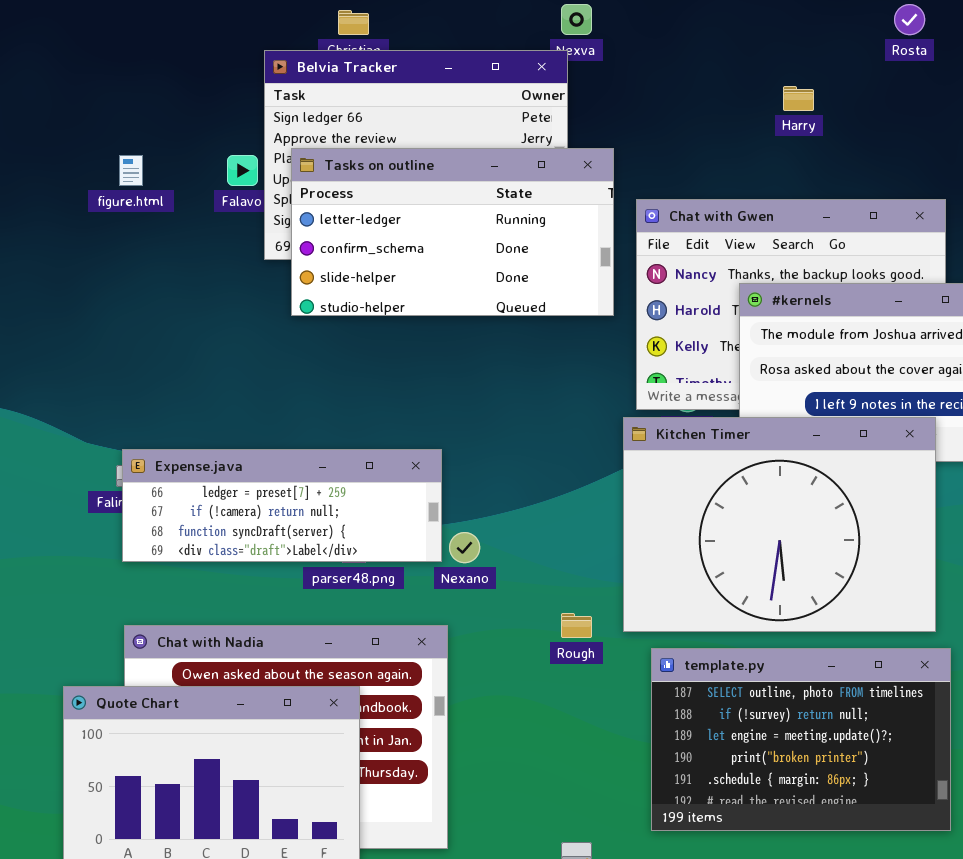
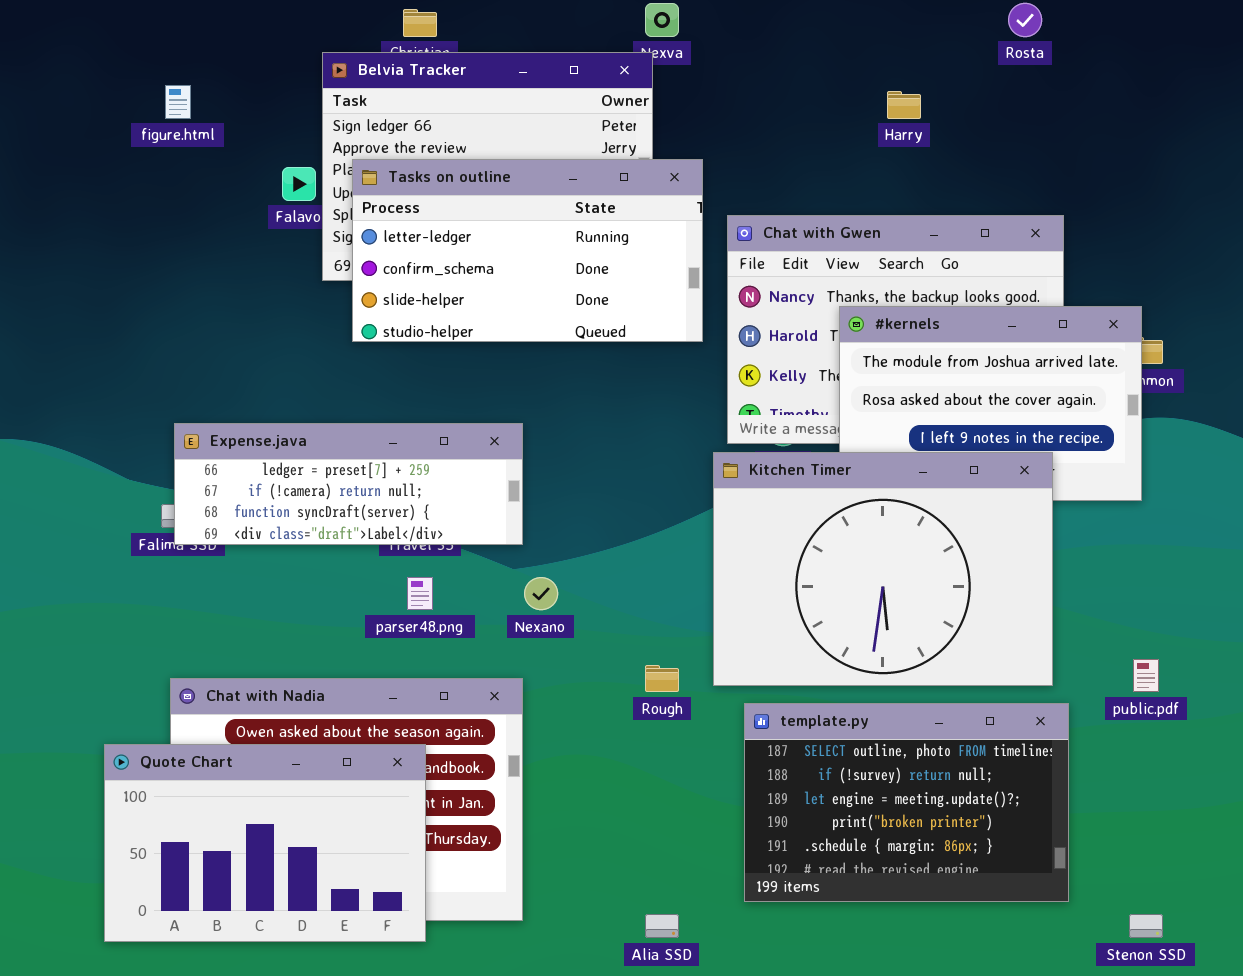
figure.html: [119,155,143,186] -> [165,85,191,119], moved
Expense.java: [122,449,442,562] -> [174,423,523,545], moved

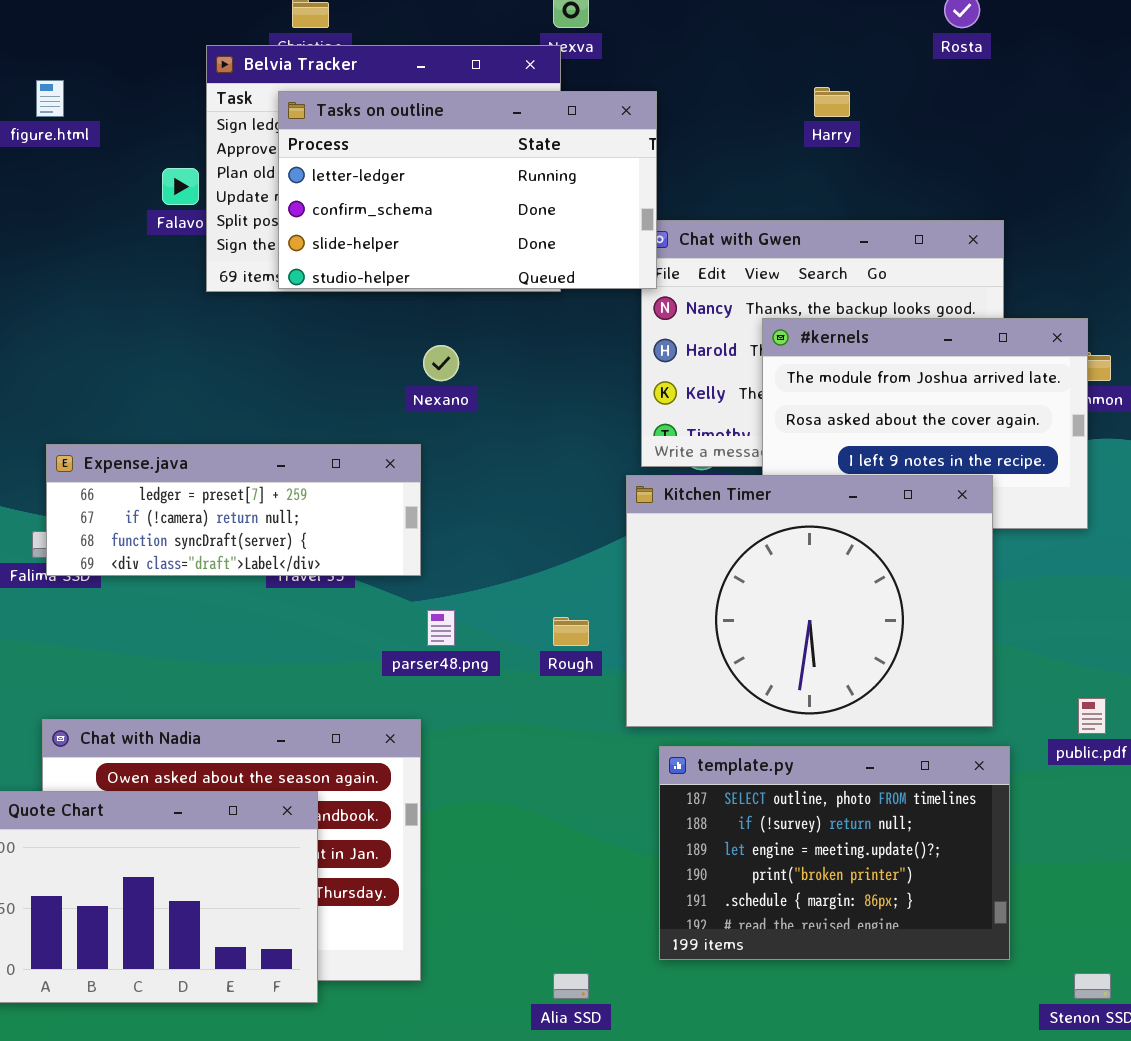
Tasks on outline: [352,159,703,342] -> [278,91,657,289], moved
parser48.png: [407,577,433,610] -> [427,610,455,646], moved
Nexano: [524,577,558,610] -> [423,345,459,381], moved
Rough: [645,665,679,692] -> [553,617,589,646], moved

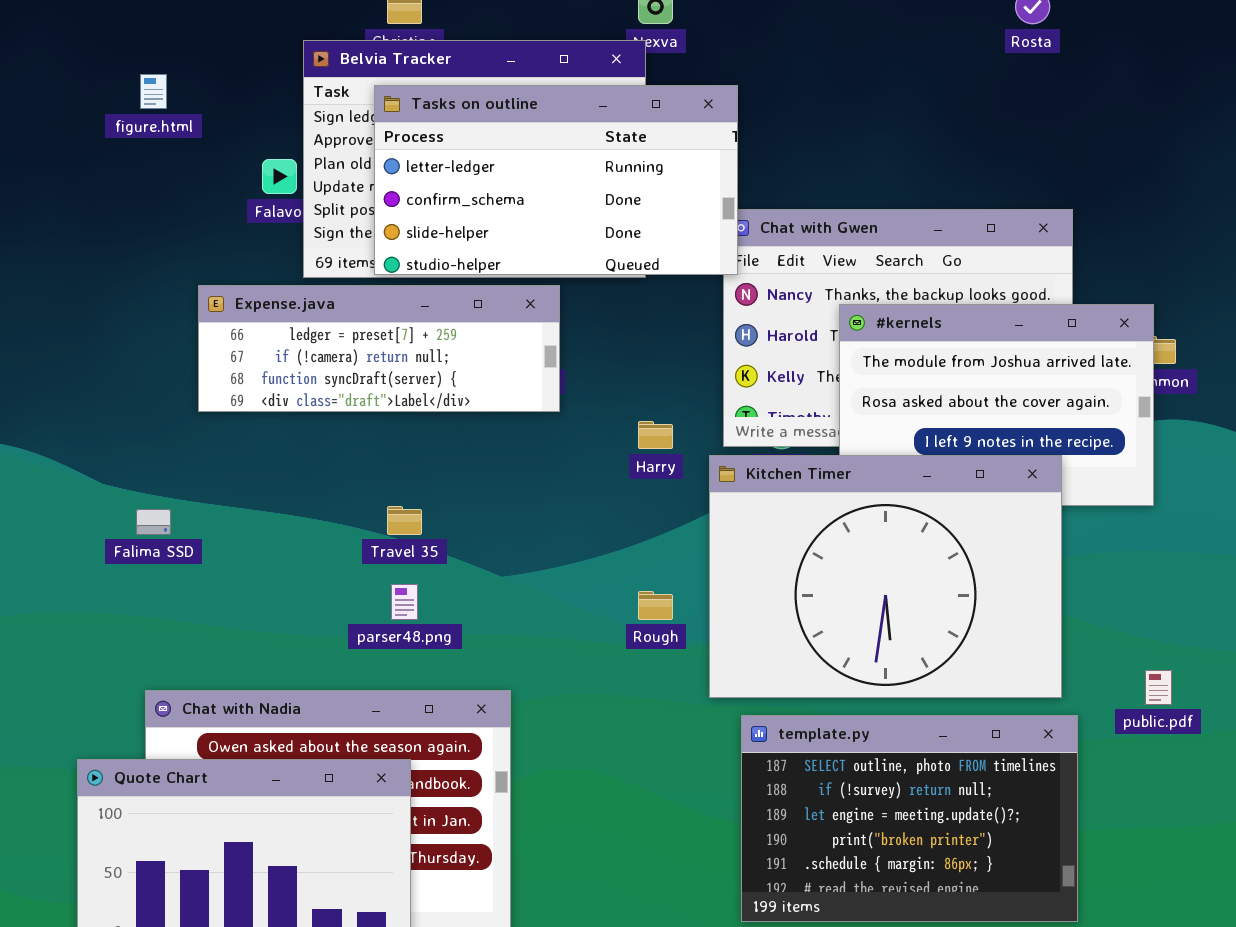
Harry: [814,87,850,117] -> [638,421,673,449], moved
Expense.java: [46,444,421,576] -> [198,285,560,412], moved
parser48.png: [427,610,455,646] -> [391,584,418,620], moved

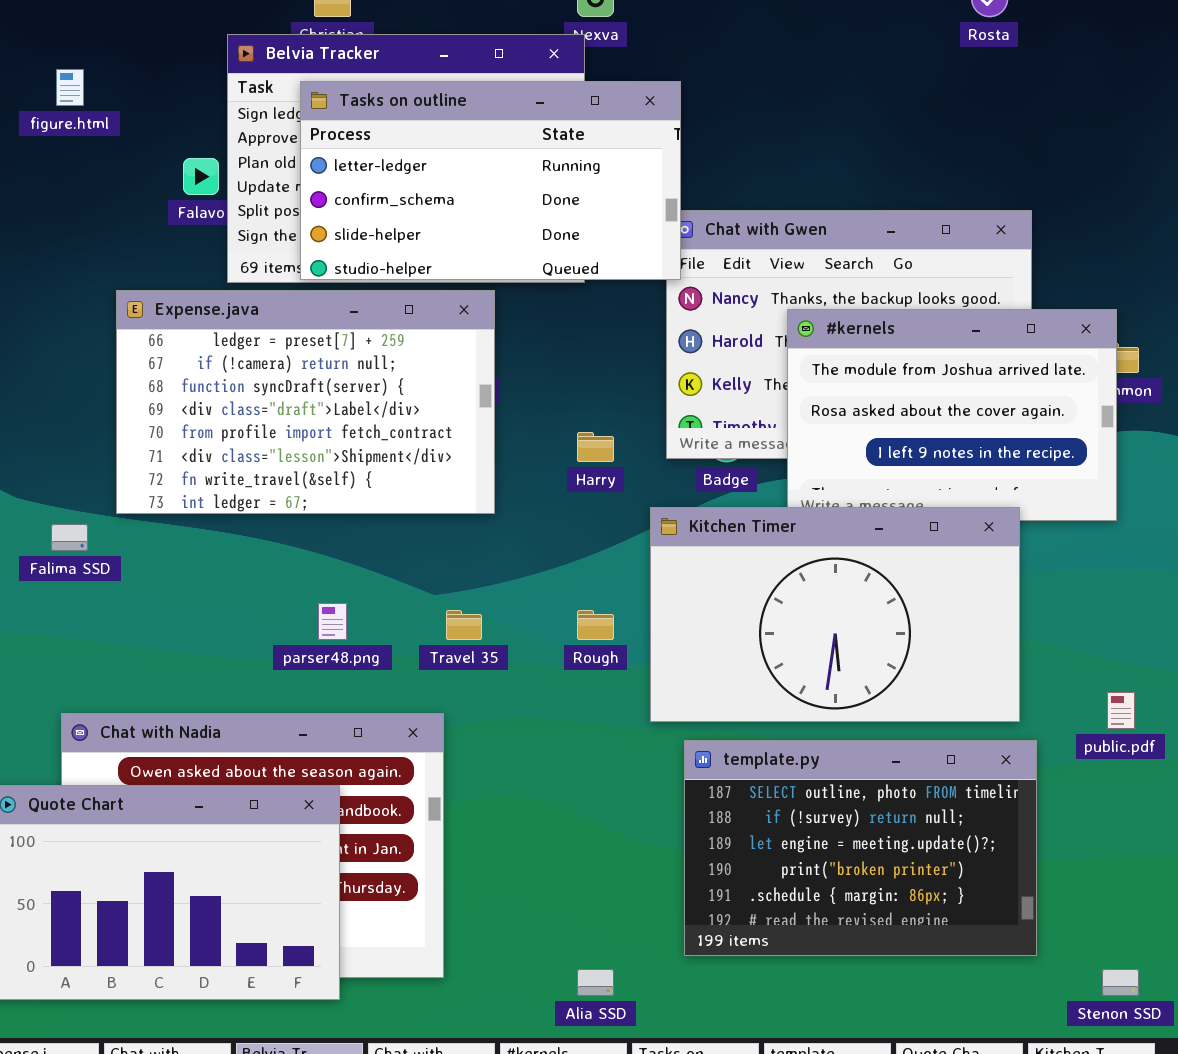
Expense.java: [198,285,560,412] -> [116,290,495,514], resized
Kitchen Timer: [709,455,1062,698] -> [650,507,1020,722], resized
Travel 35: [387,506,422,535] -> [446,610,482,640], moved

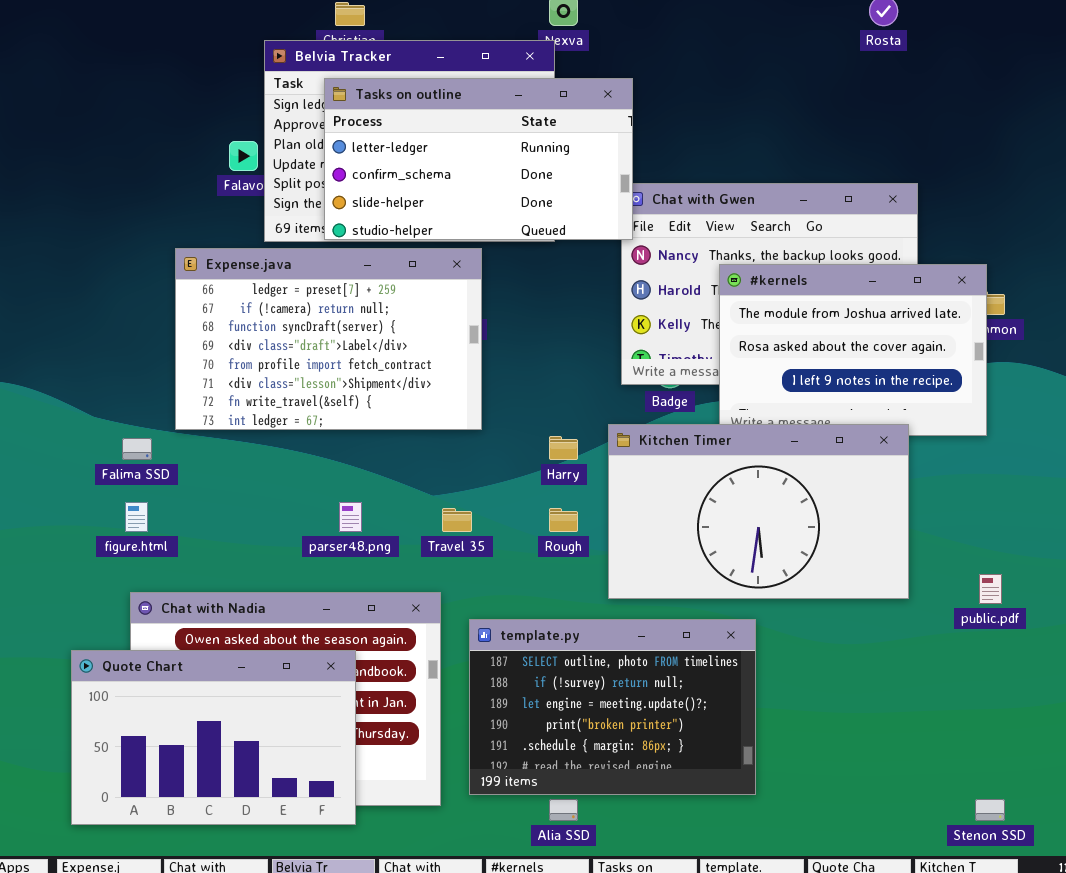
figure.html: [56,69,84,106] -> [125,502,148,532], moved
Harry: [577,432,614,462] -> [549,436,578,460], moved
template.py: [684,740,1037,956] -> [469,619,756,795], moved

